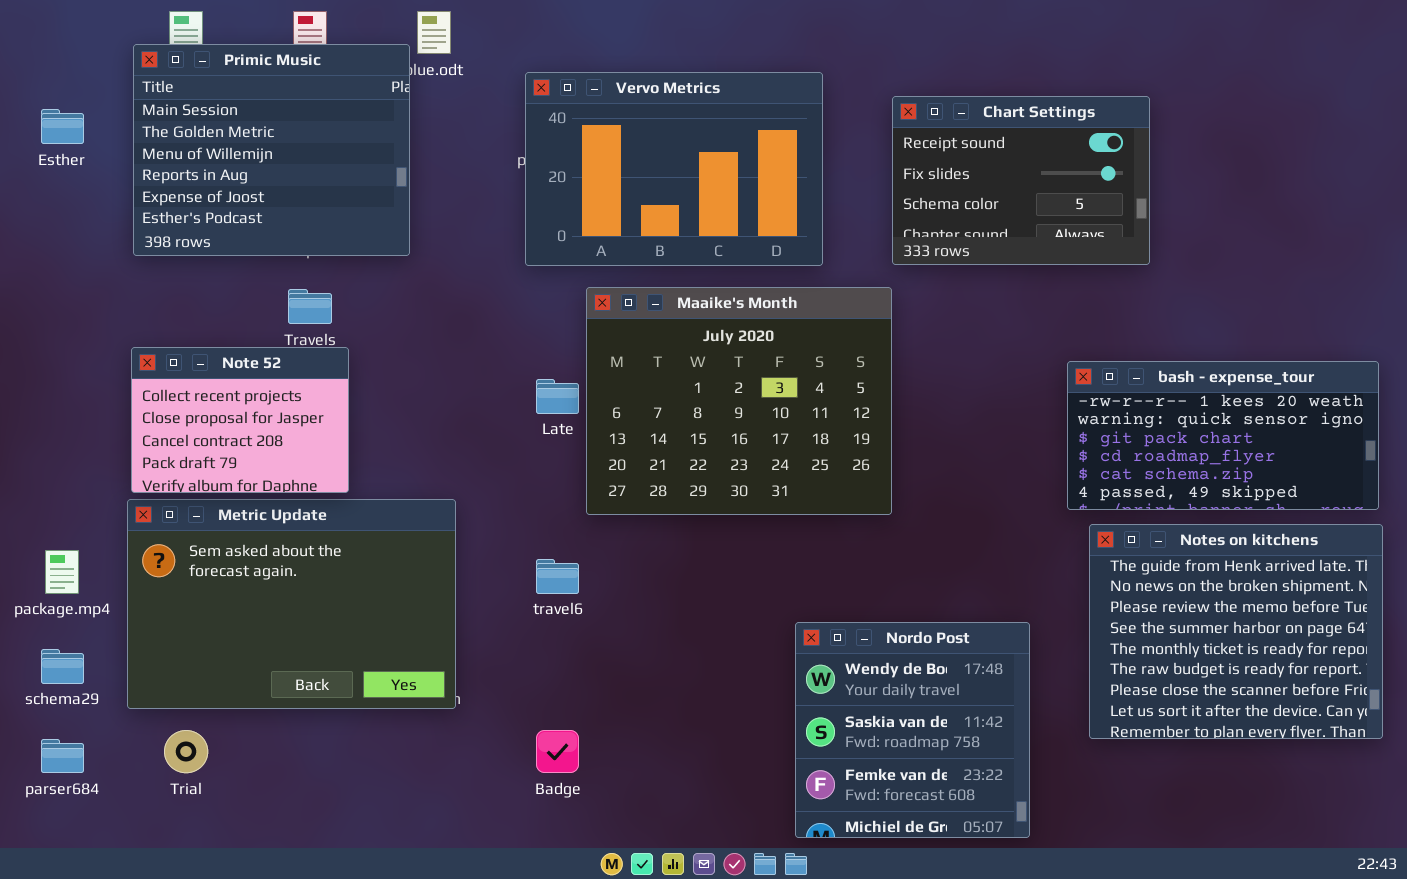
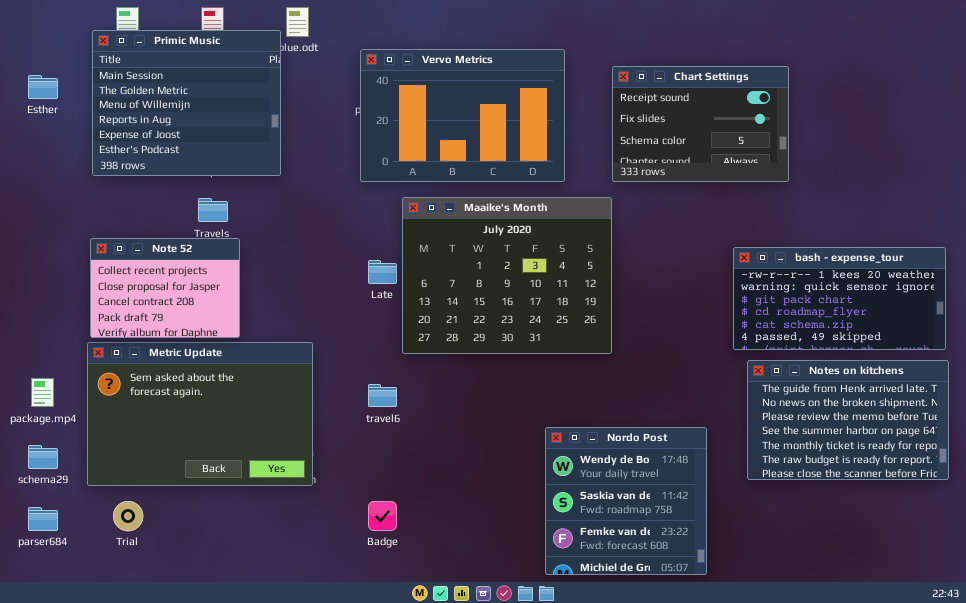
Notes on kitchens: [1089,524,1383,739] -> [747,360,949,480], resized

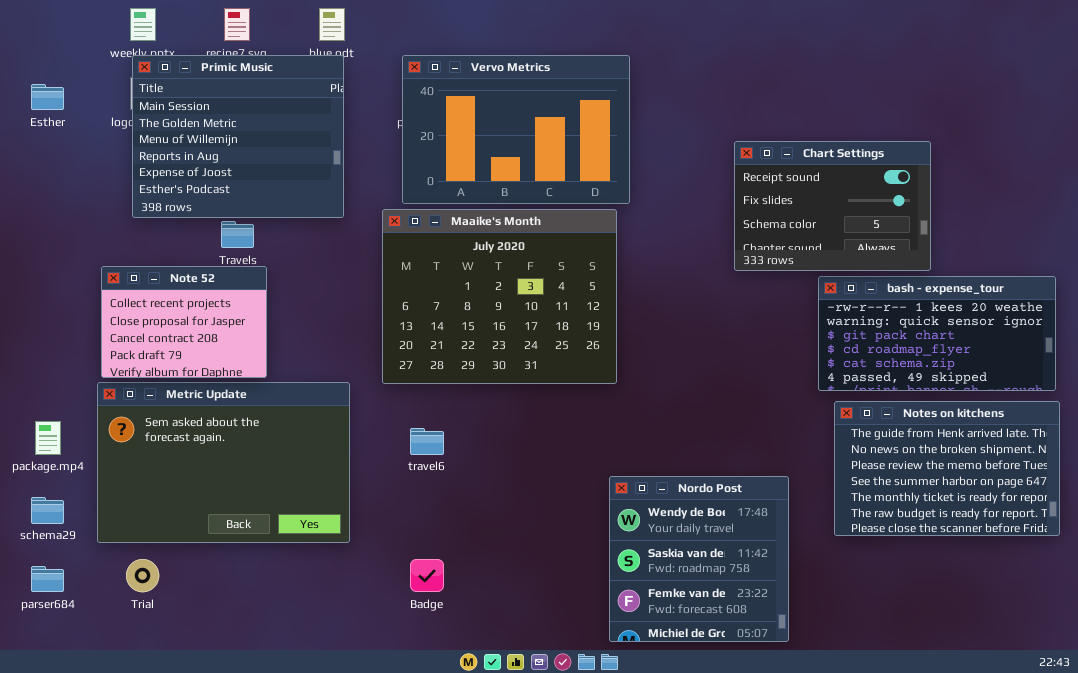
Primic Music: [92,30,281,176] -> [132,55,344,218], moved
Chart Settings: [612,66,789,182] -> [734,141,931,271], moved
Maaike's Month: [402,197,612,354] -> [382,209,617,384], moved

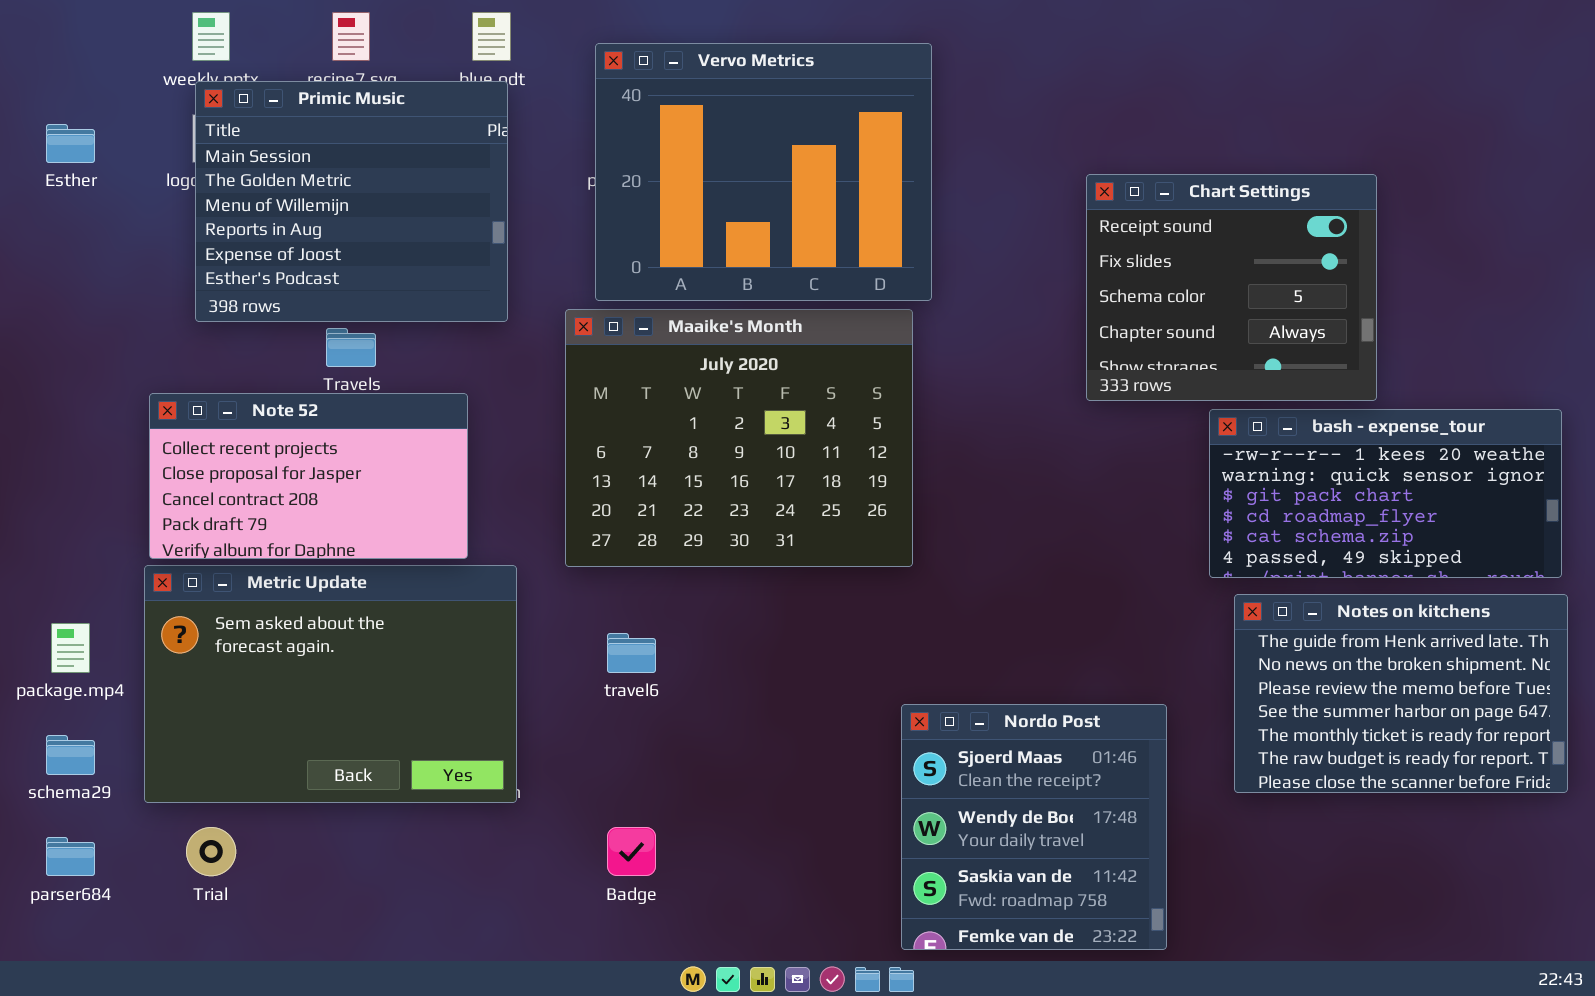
Vervo Metrics: [402,55,630,204] -> [595,43,932,301], resized
Chart Settings: [734,141,931,271] -> [1086,174,1377,401], resized
Note 52: [101,266,267,378] -> [149,393,468,559], resized
Nordo Post: [609,476,789,642] -> [901,704,1167,950], scrolled up 1 row

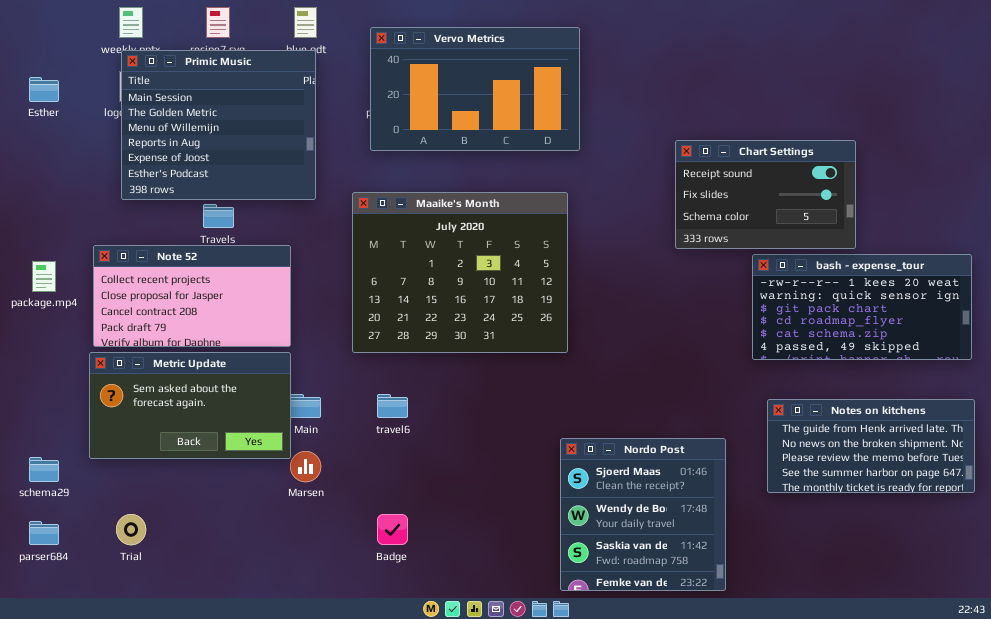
Vervo Metrics: [595,43,932,301] -> [370,27,580,151], resized
Chart Settings: [1086,174,1377,401] -> [675,140,856,249], resized
Metric Update: [144,565,517,803] -> [89,352,291,459], resized
Notes on kitchens: [1234,594,1568,793] -> [767,399,975,493], resized
package.mp4: [51,623,90,673] -> [32,261,56,292], moved

